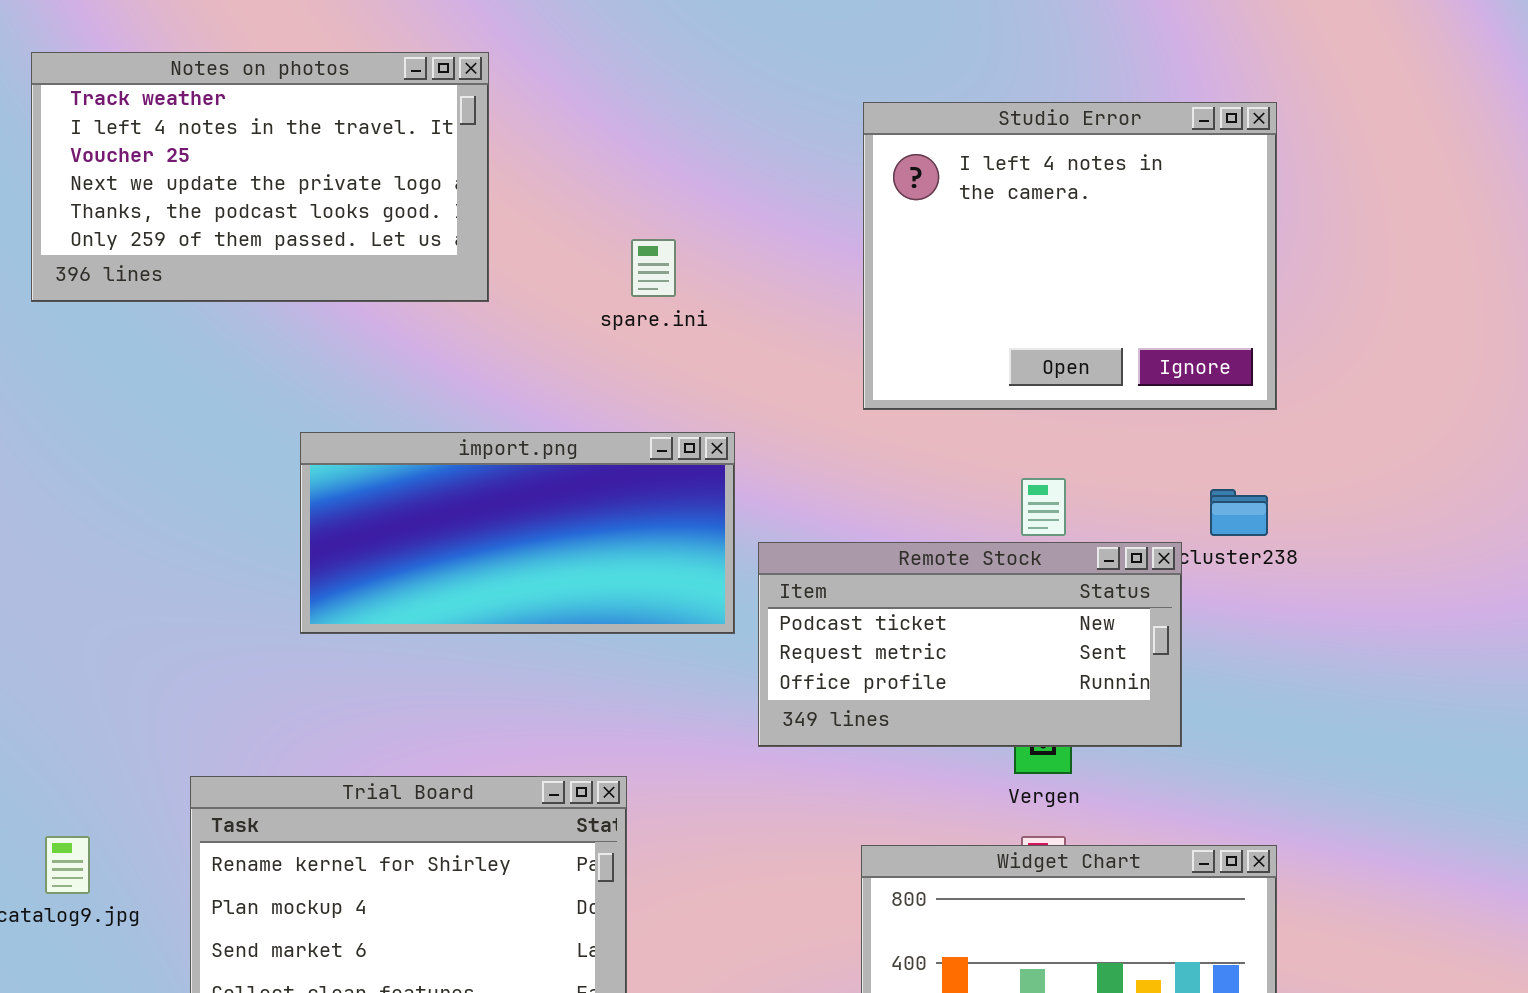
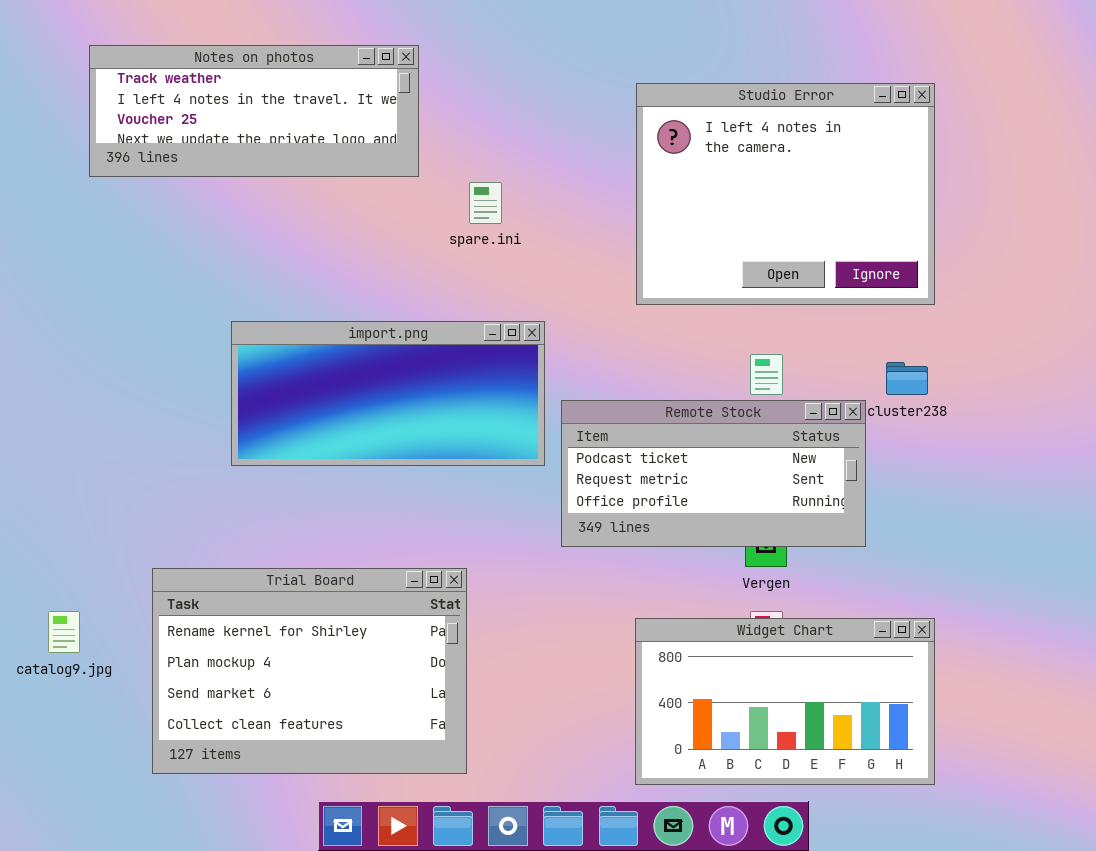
Notes on photos: [31,52,489,302] -> [89,45,419,177], moved, resized

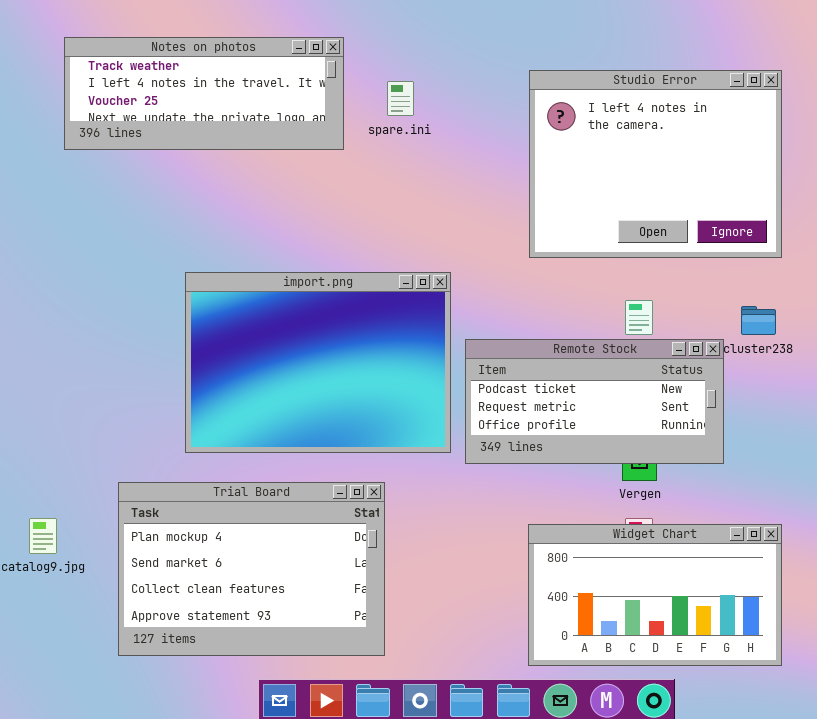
spare.ini: [469,182,502,224] -> [387,81,414,116], moved
import.png: [231,321,545,466] -> [185,272,451,453], resized
Trial Board: [152,568,467,774] -> [118,482,385,656], scrolled down 1 row

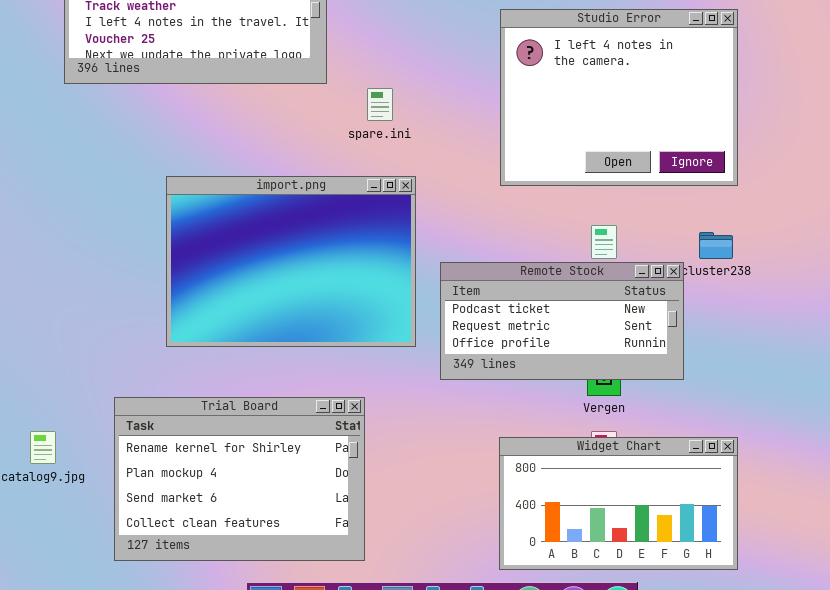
spare.ini: [387,81,414,116] -> [367,88,393,121], moved
import.png: [185,272,451,453] -> [166,176,416,347], moved
Trial Board: [118,482,385,656] -> [114,397,365,561], scrolled up 1 row

